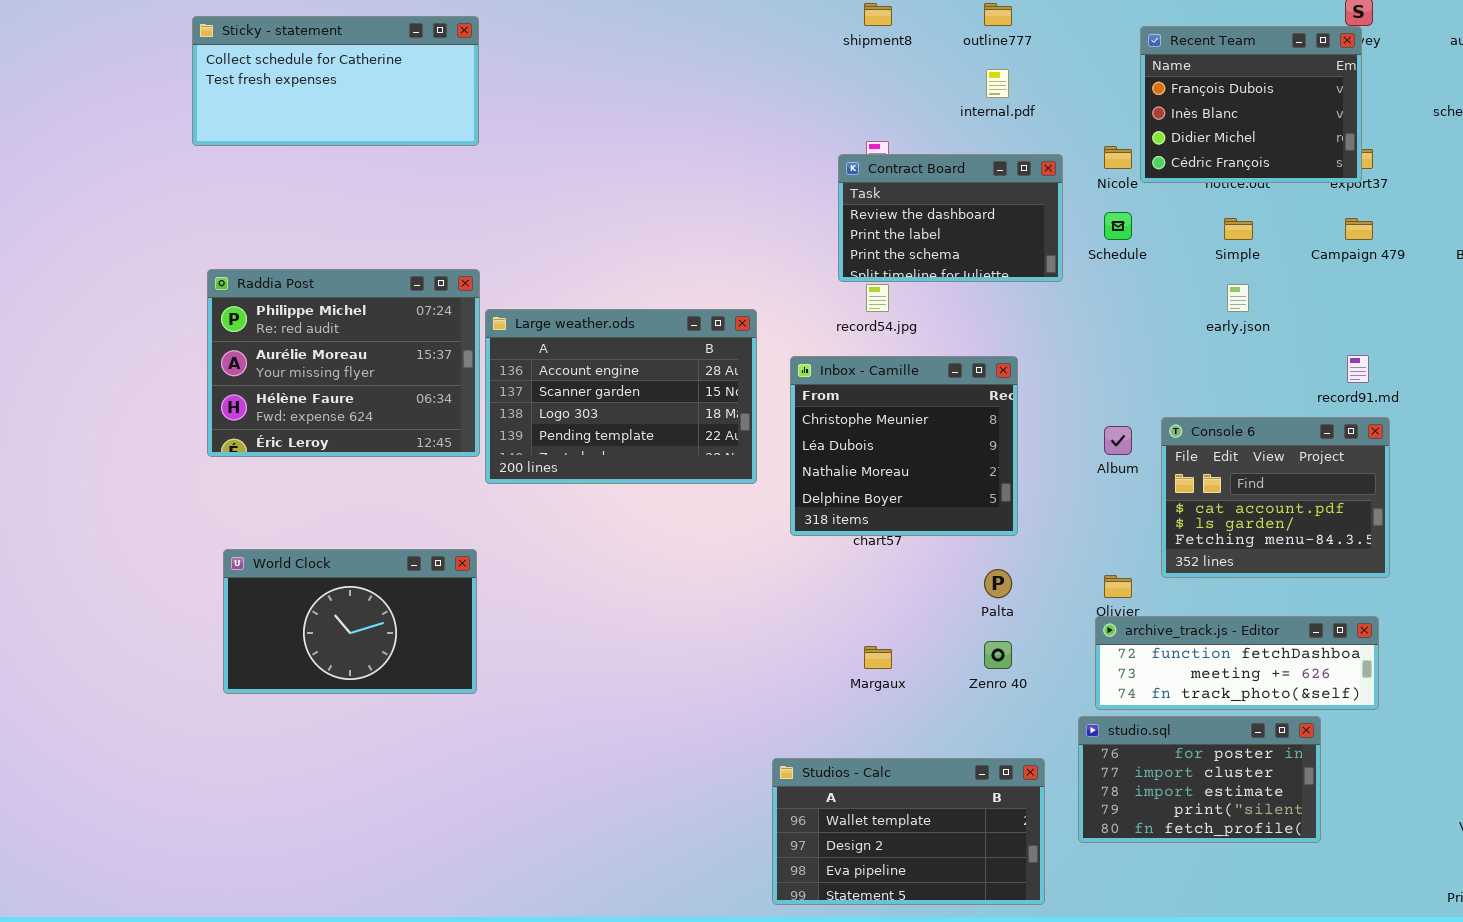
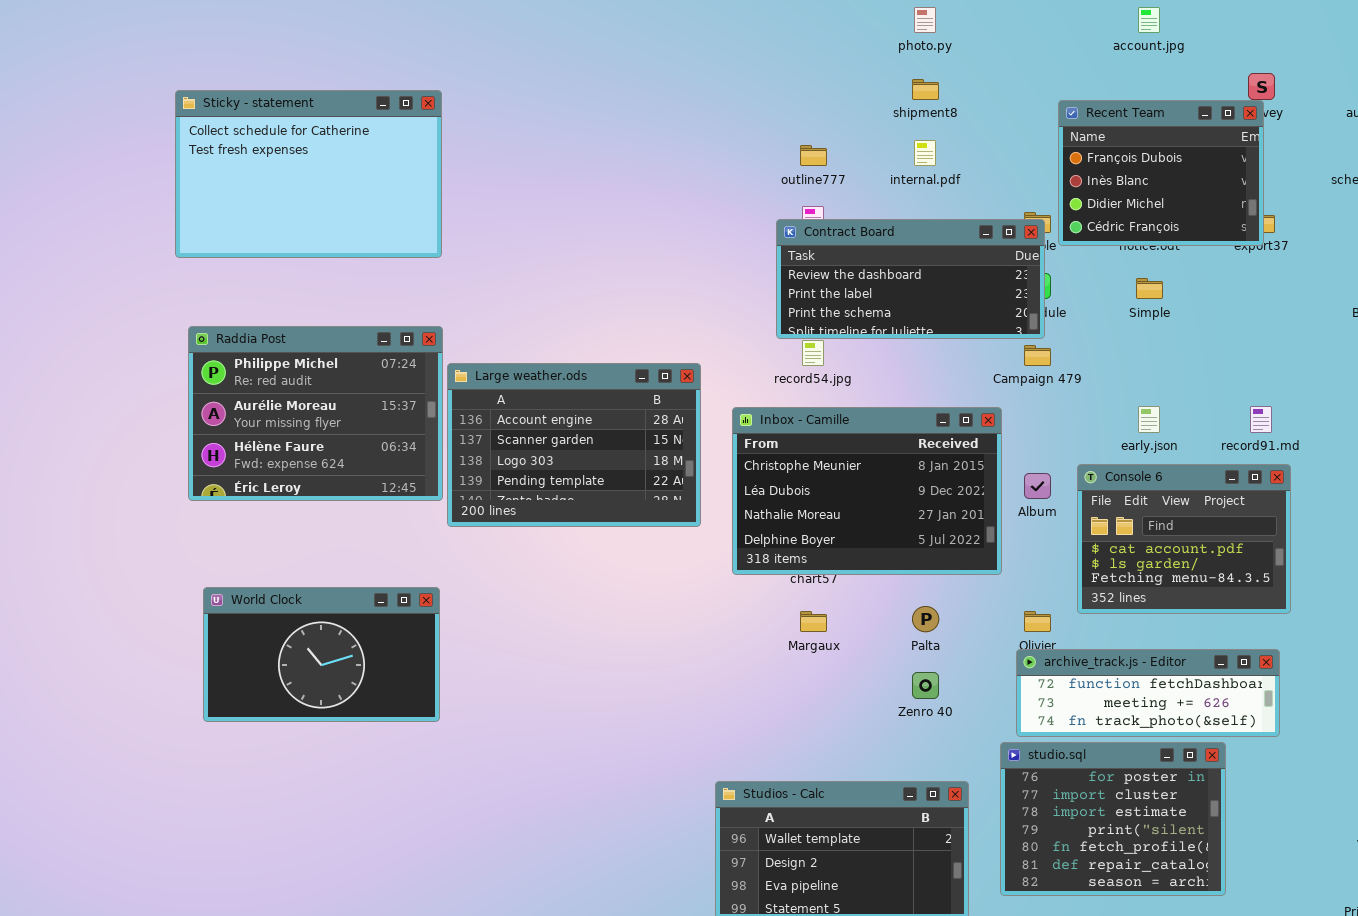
shipment8: [864,3,892,26] -> [912,79,939,100], moved
outline777: [984,3,1012,26] -> [800,145,827,166], moved
Sticky - statement: [192,16,479,146] -> [175,90,442,258], resized
Contract Board: [838,154,1063,282] -> [776,219,1045,339], resized
Campaign 479: [1345,218,1373,240] -> [1024,345,1051,366], moved
early.json: [1227,284,1249,312] -> [1138,406,1160,433], moved
Inbox - Camille: [790,356,1018,536] -> [732,407,1002,575], resized
Margaux: [864,646,892,669] -> [800,611,827,632], moved
studio.sql: [1078,716,1321,843] -> [1000,742,1226,896], resized

